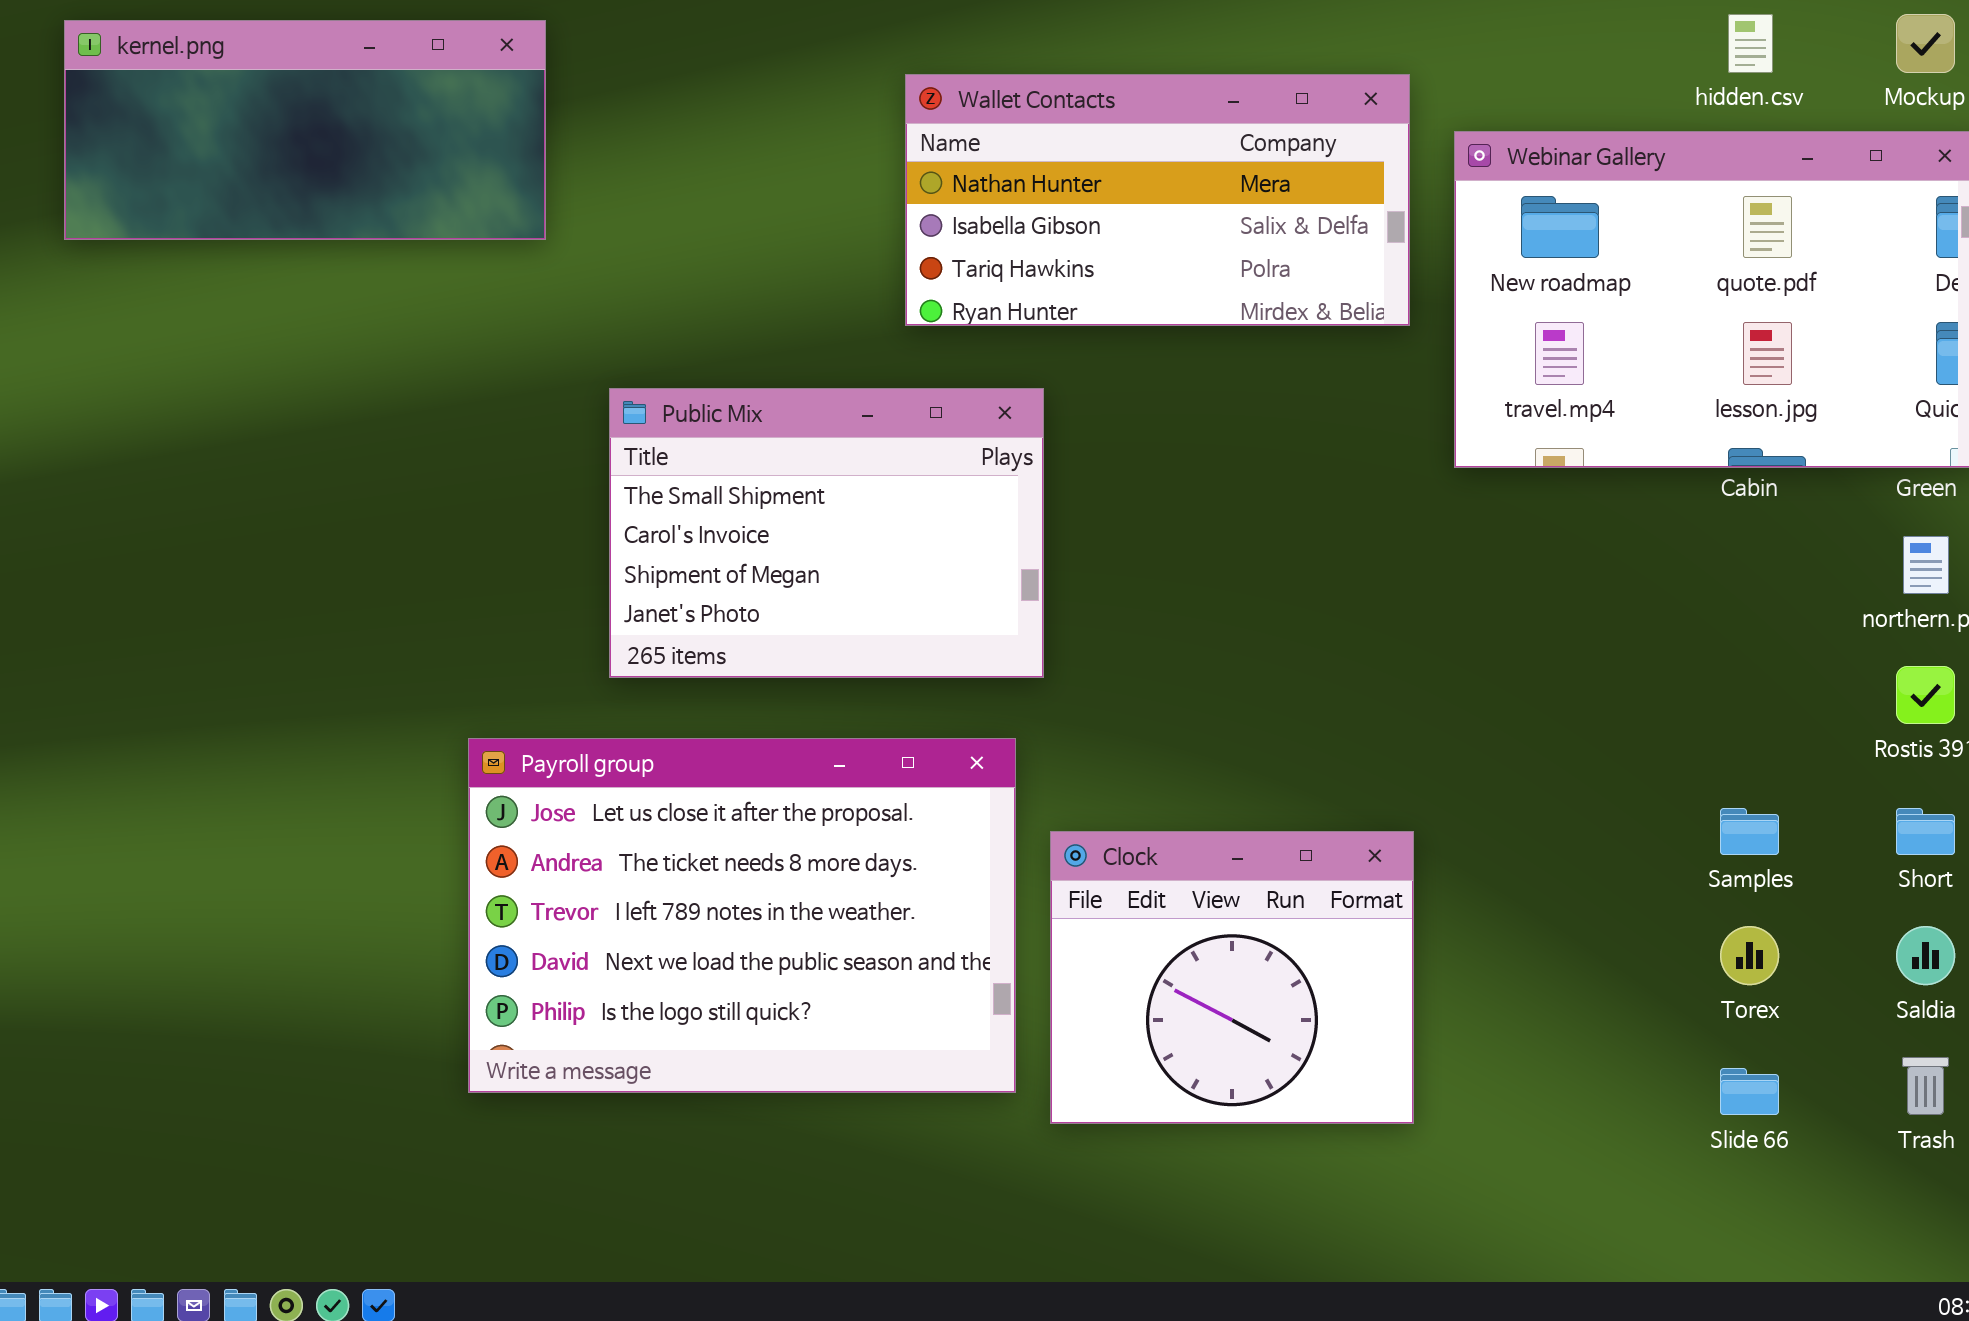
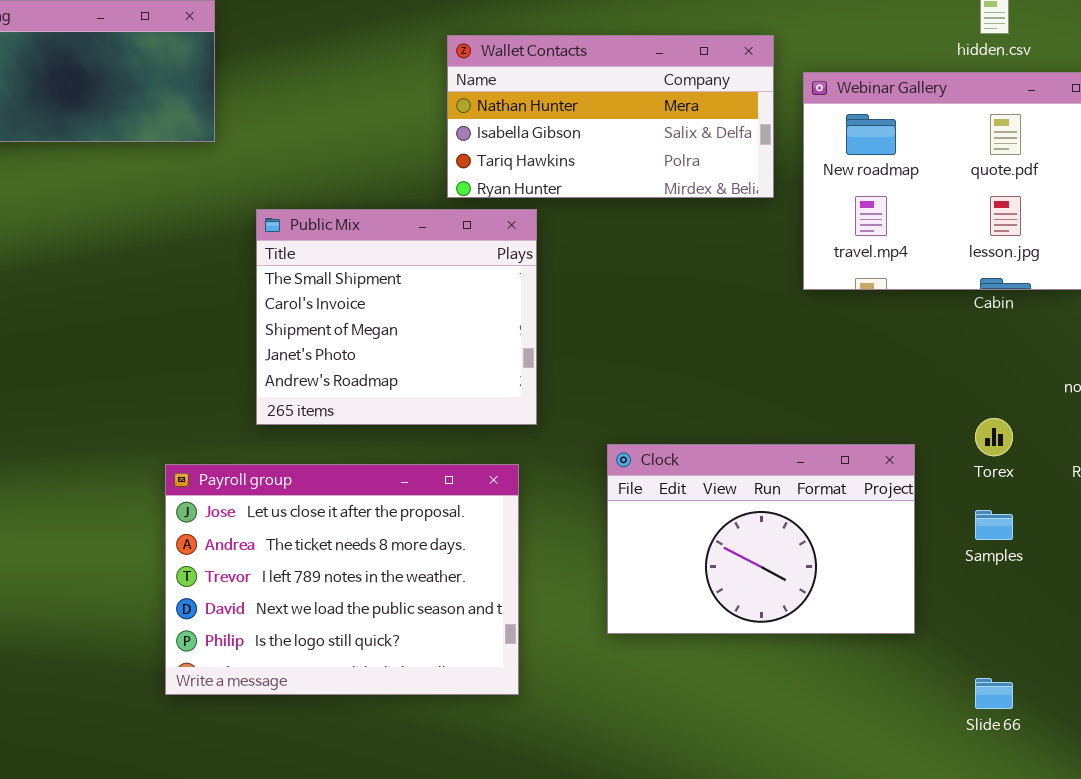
Public Mix: [609,388,1044,678] -> [256,209,537,425], resized
Clock: [1050,831,1414,1124] -> [607,444,915,634], moved, resized
Torex: [1720,926,1779,985] -> [975,418,1013,456], moved

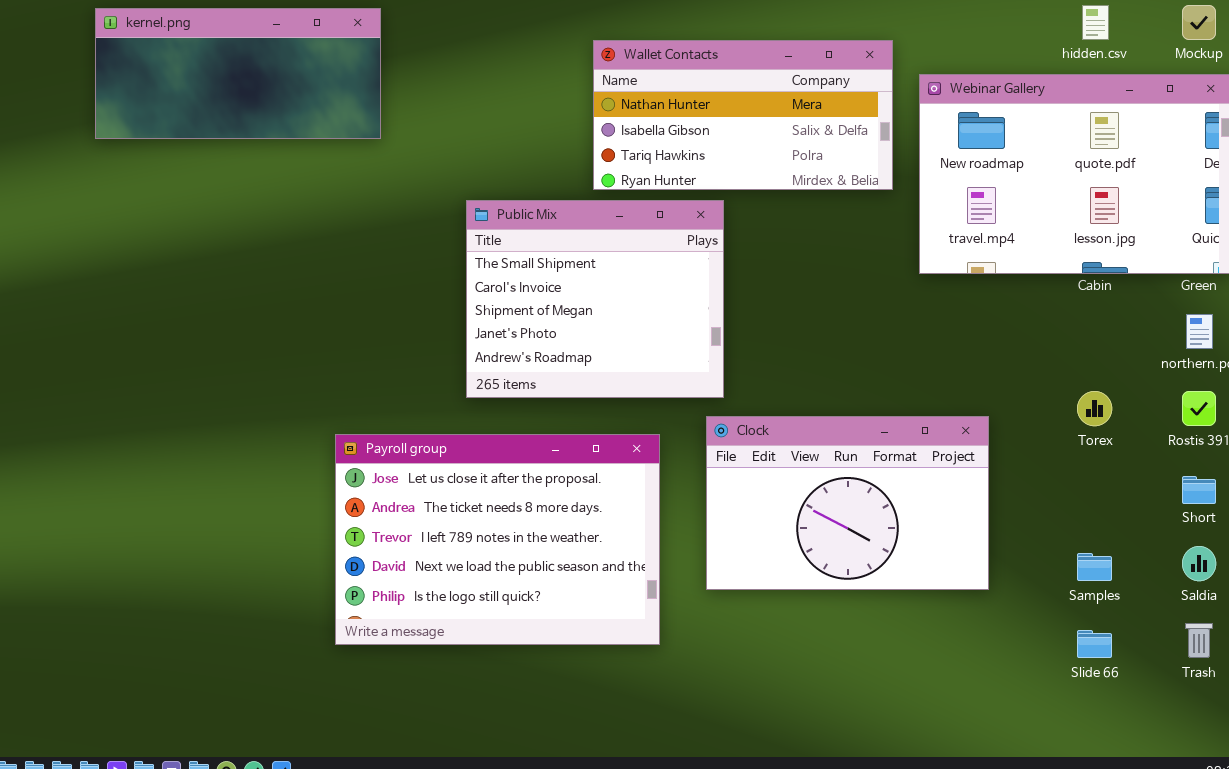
Public Mix: [256,209,537,425] -> [466,200,724,398], moved
Clock: [607,444,915,634] -> [706,416,989,590], moved
Samples: [975,510,1013,540] -> [1077,553,1112,581], moved

